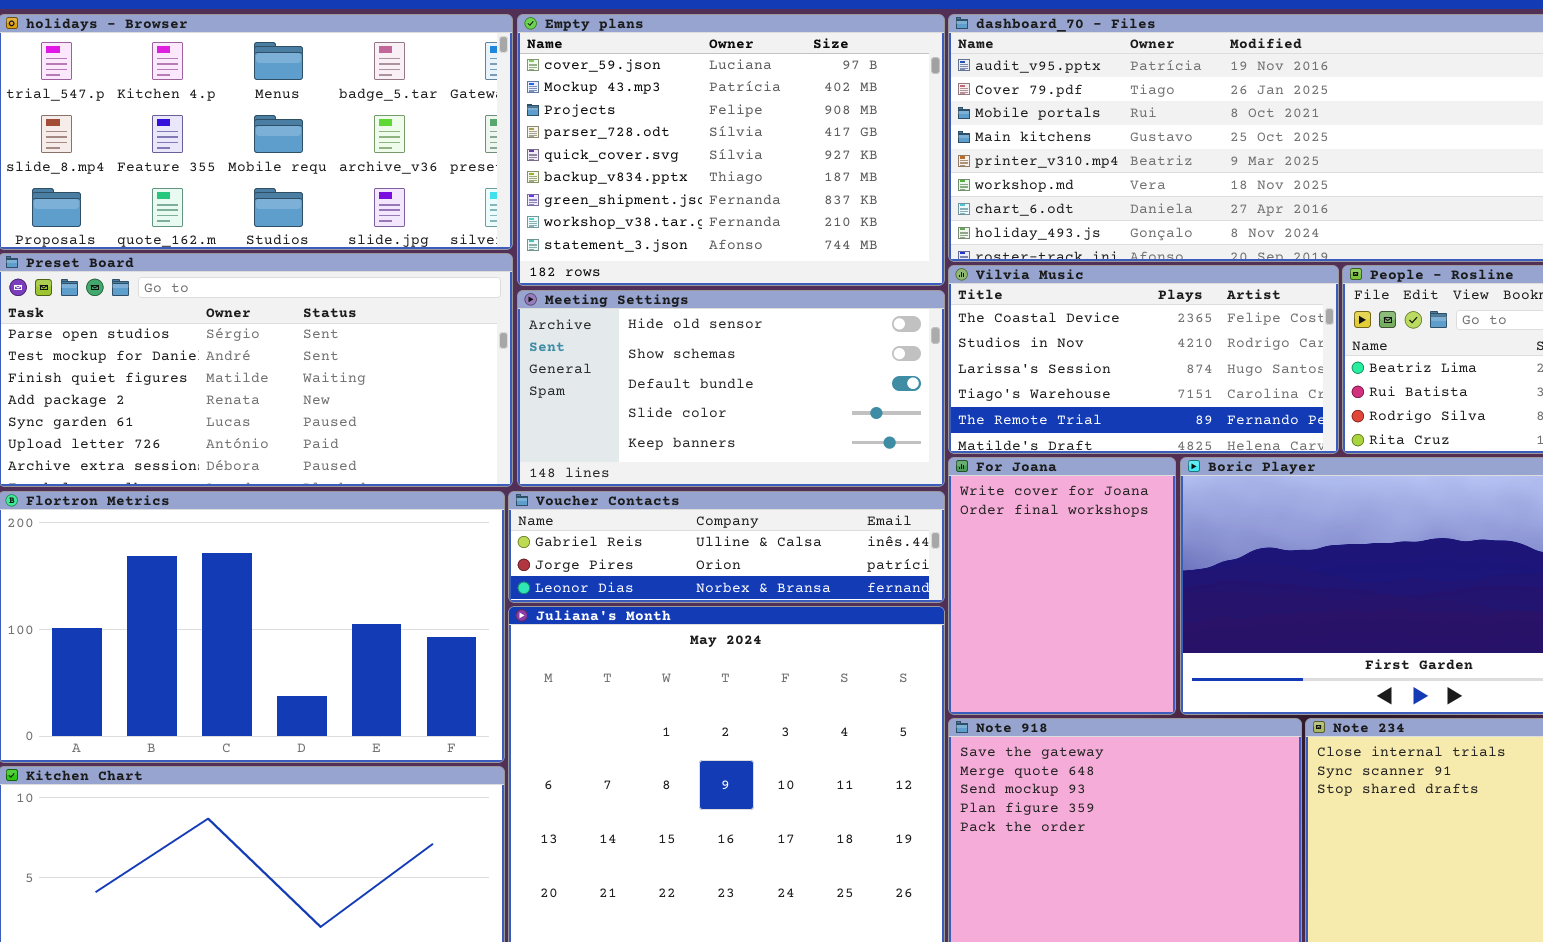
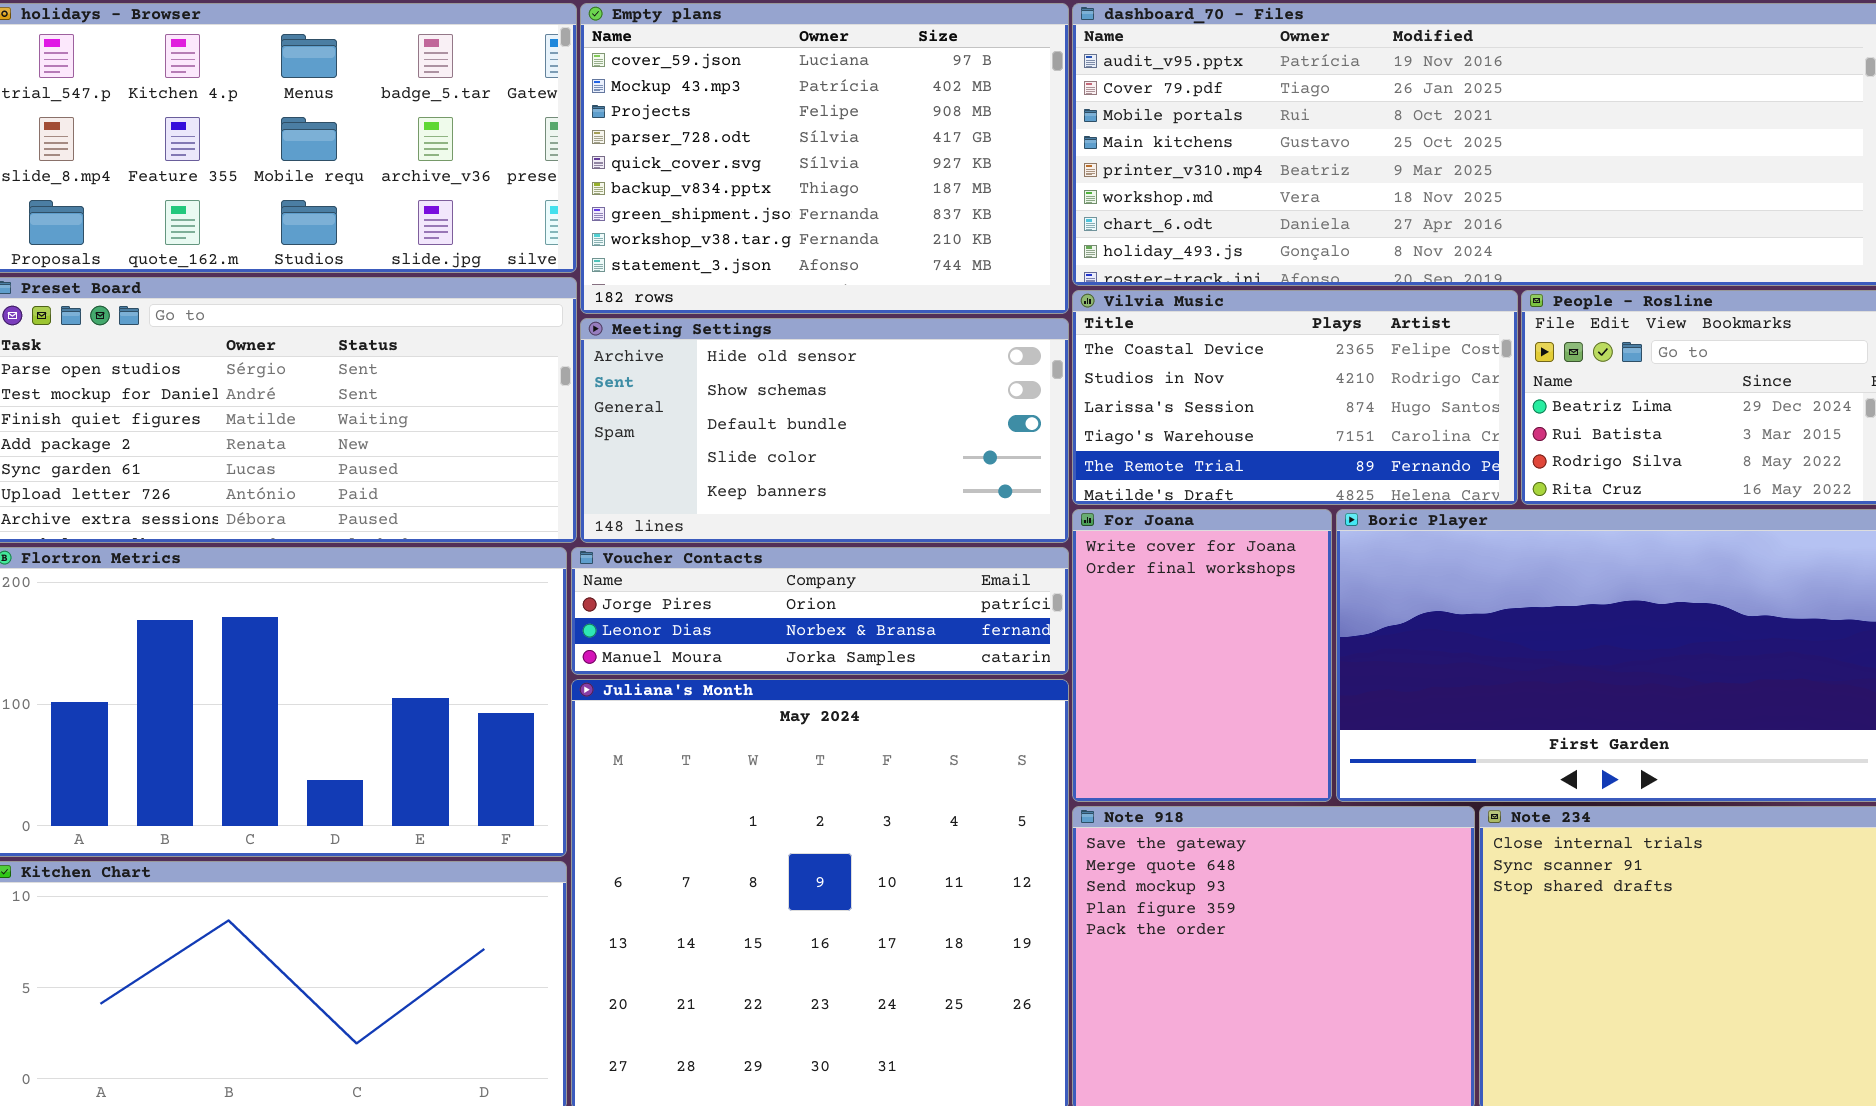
Voucher Contacts: [508,491,945,603] -> [571,547,1069,675], scrolled down 1 row

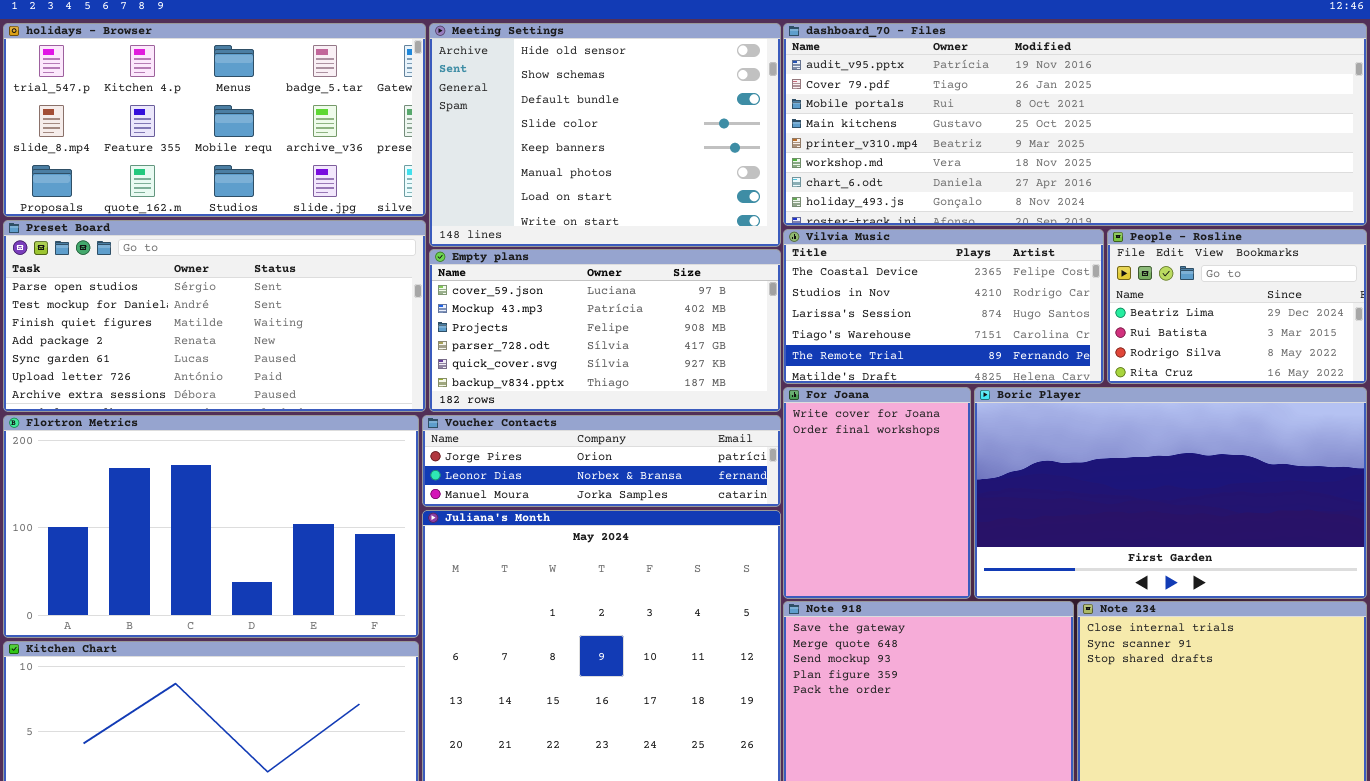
Empty plans: [580,3,1069,314] -> [429,249,781,412], moved, resized
Meeting Settings: [580,318,1069,543] -> [429,23,781,247], moved, resized

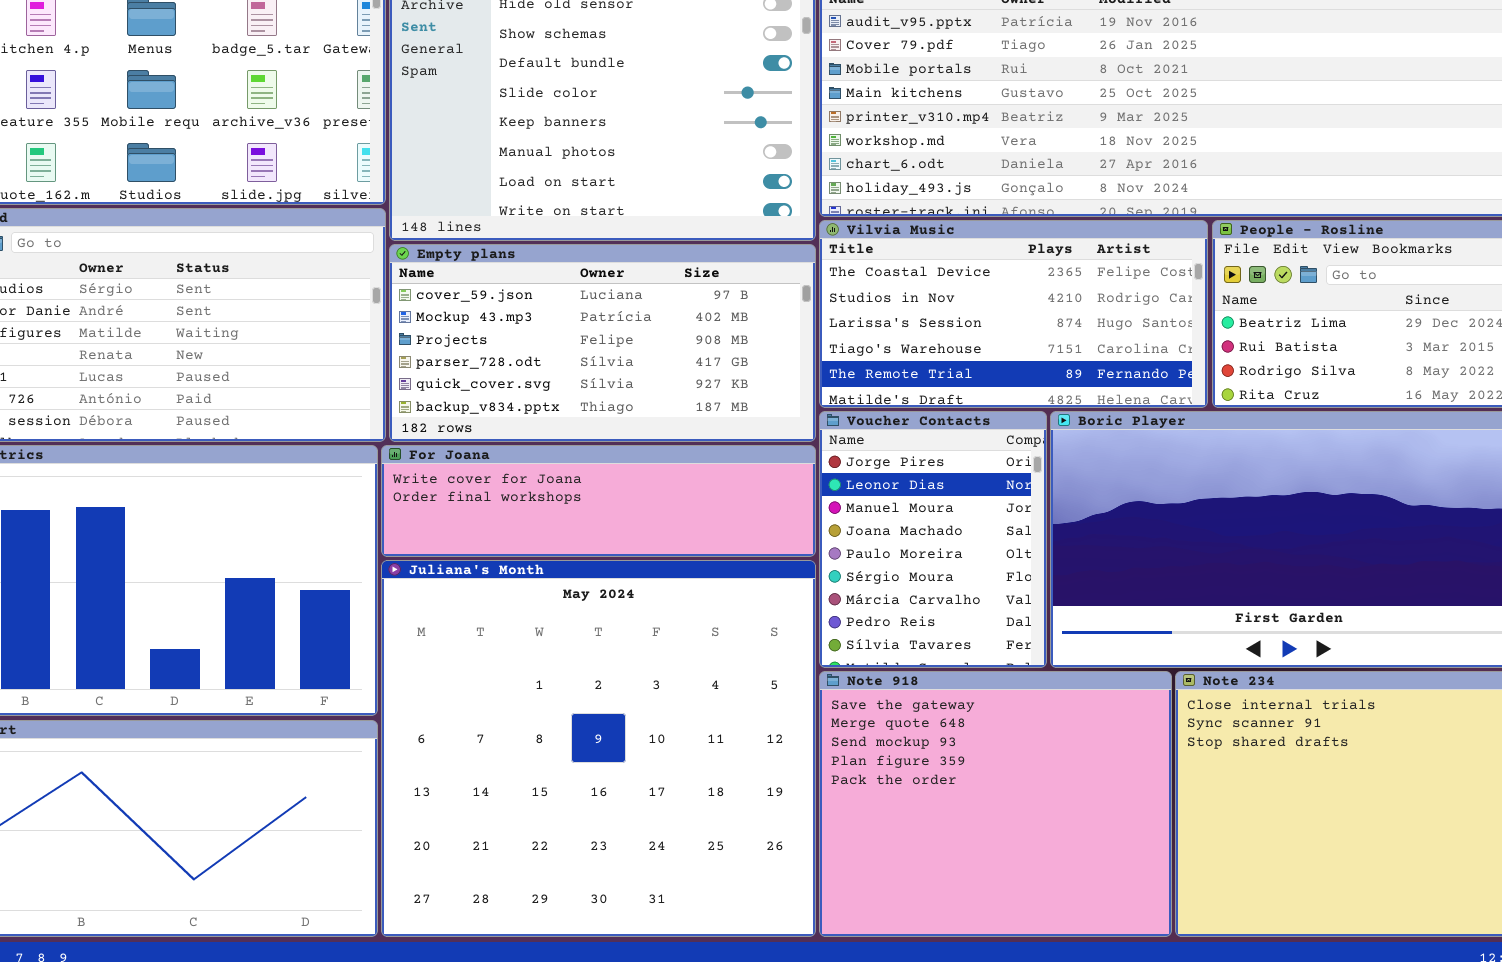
For Joana: [783,387,971,599] -> [381,445,816,557], moved, resized
Voucher Contacts: [422,415,781,507] -> [819,411,1047,668], moved, resized

